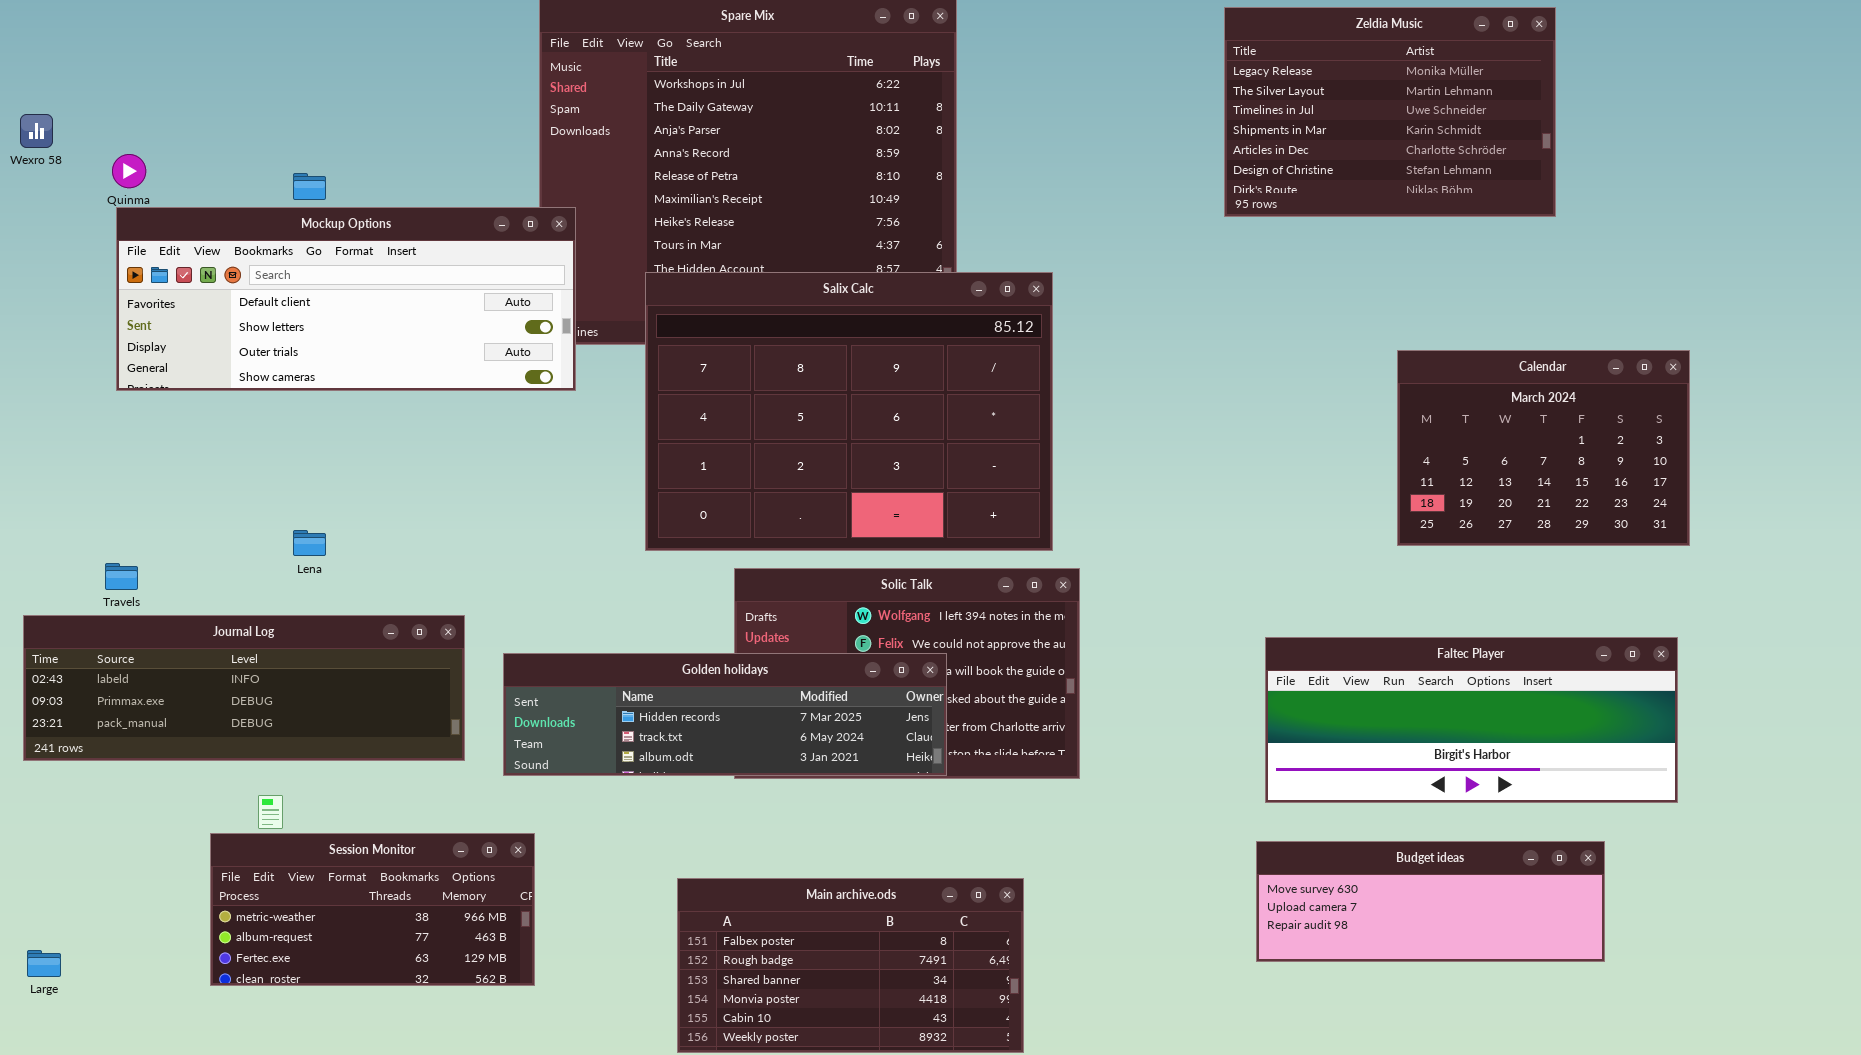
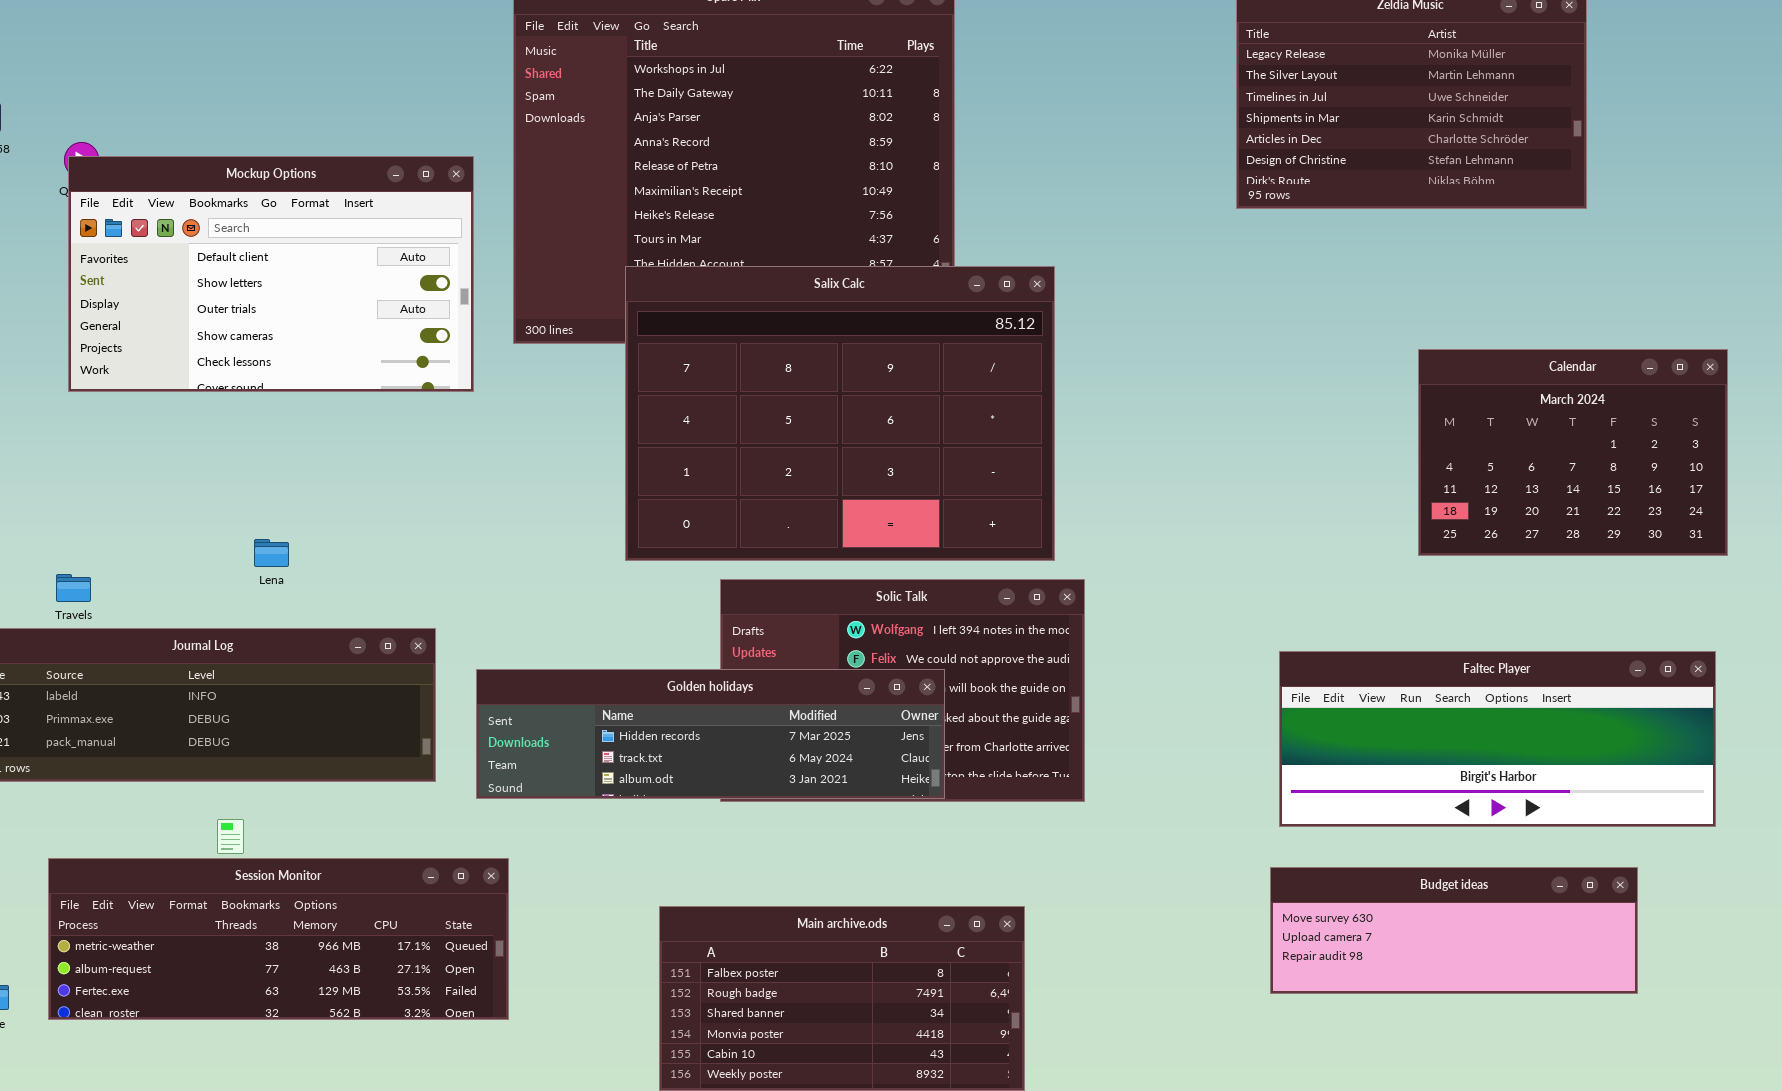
Mockup Options: [116,207,576,391] -> [68,156,474,392], resized
Session Monitor: [210,833,535,986] -> [48,858,509,1020], resized

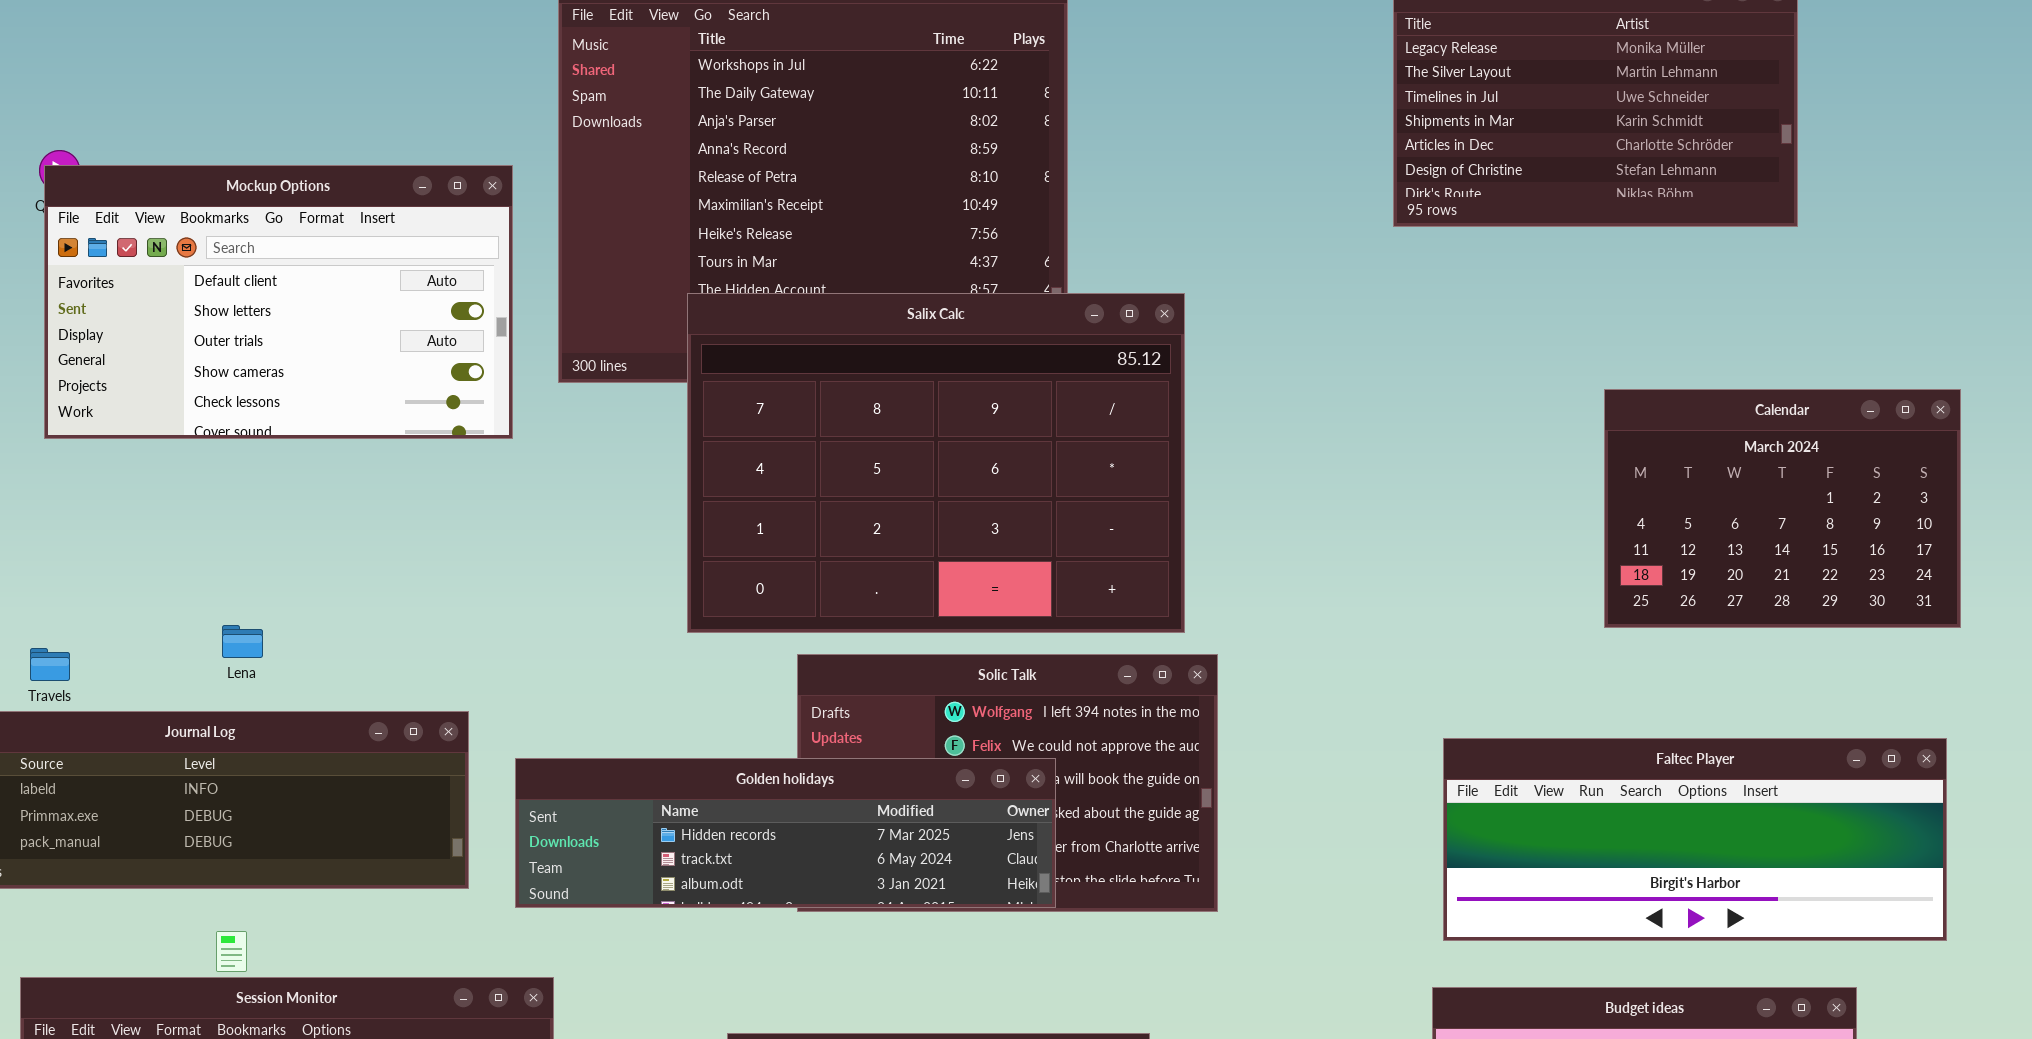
Lena: [254,539,289,567] -> [222,625,263,658], moved

